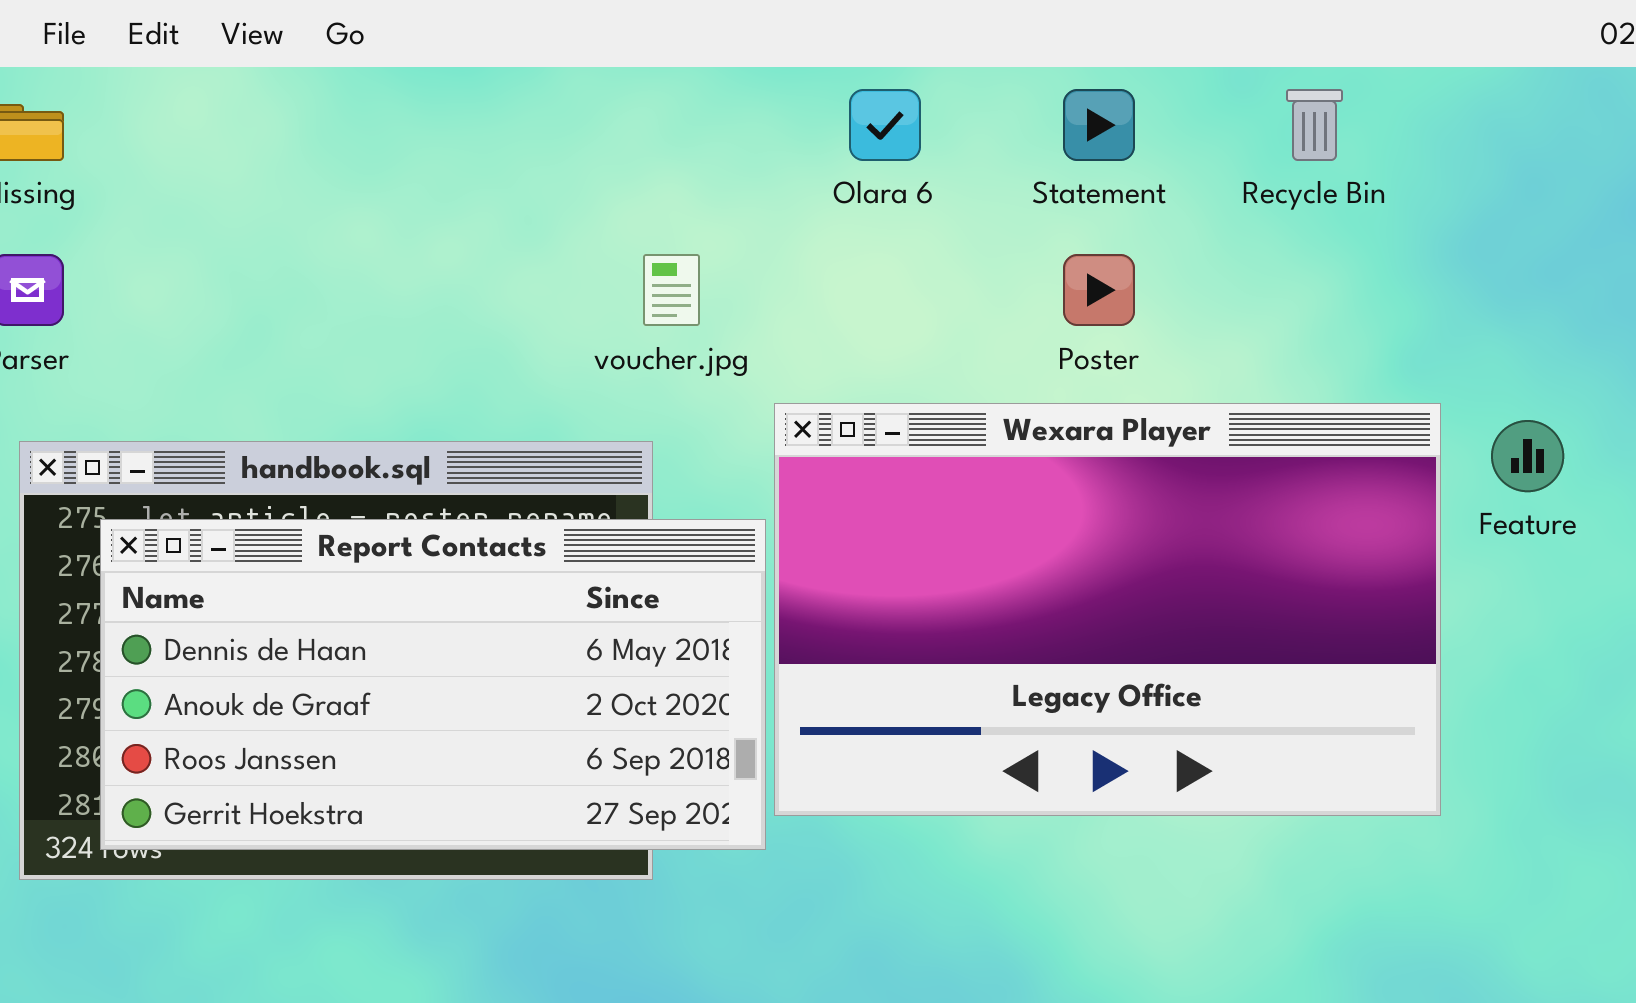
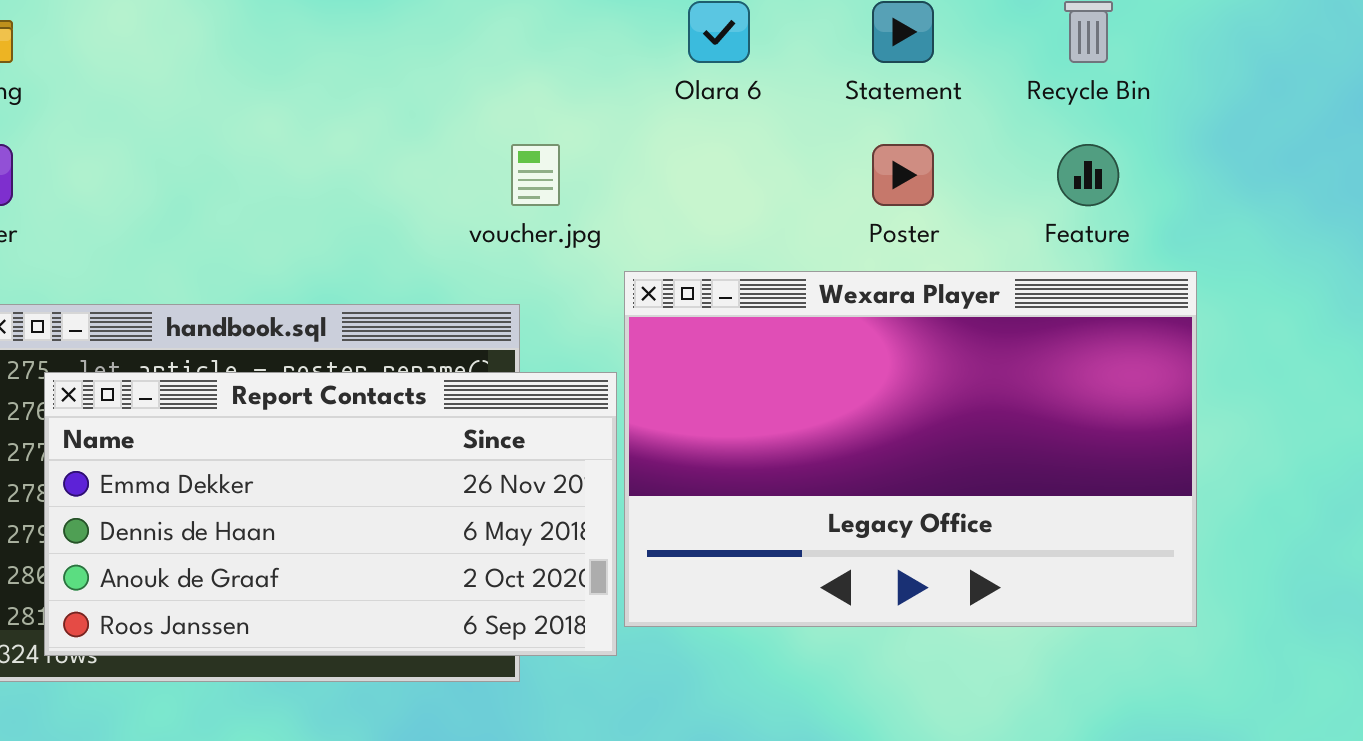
Feature: [1491,420,1564,492] -> [1057,144,1119,206], moved
Report Contacts: [100,519,766,850] -> [44,372,617,656], scrolled up 1 row

